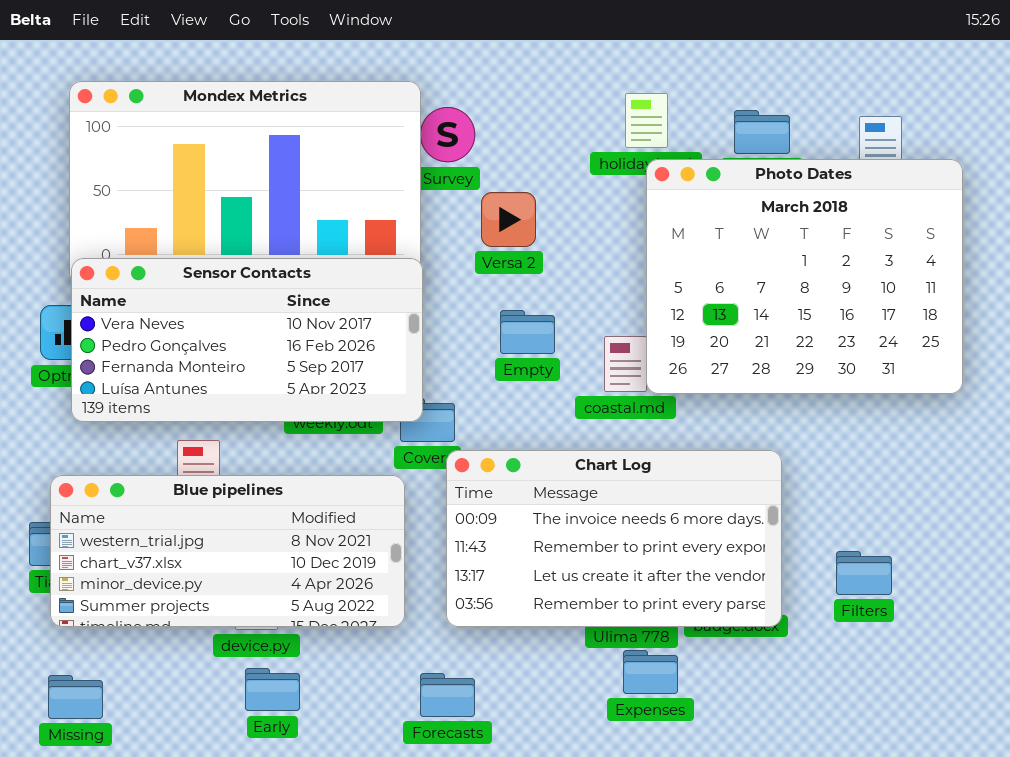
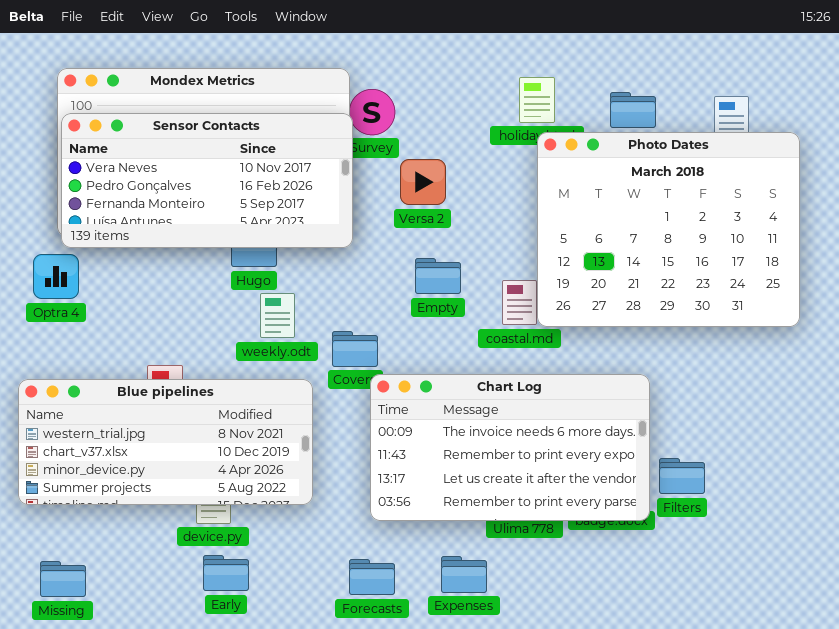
Sensor Contacts: [71,258,423,422] -> [61,113,353,248], moved
Blue pipelines: [50,475,405,627] -> [18,379,313,505], moved
Filters: [836,551,892,595] -> [659,458,705,494], moved
Expenses: [623,650,678,694] -> [441,556,487,593], moved

